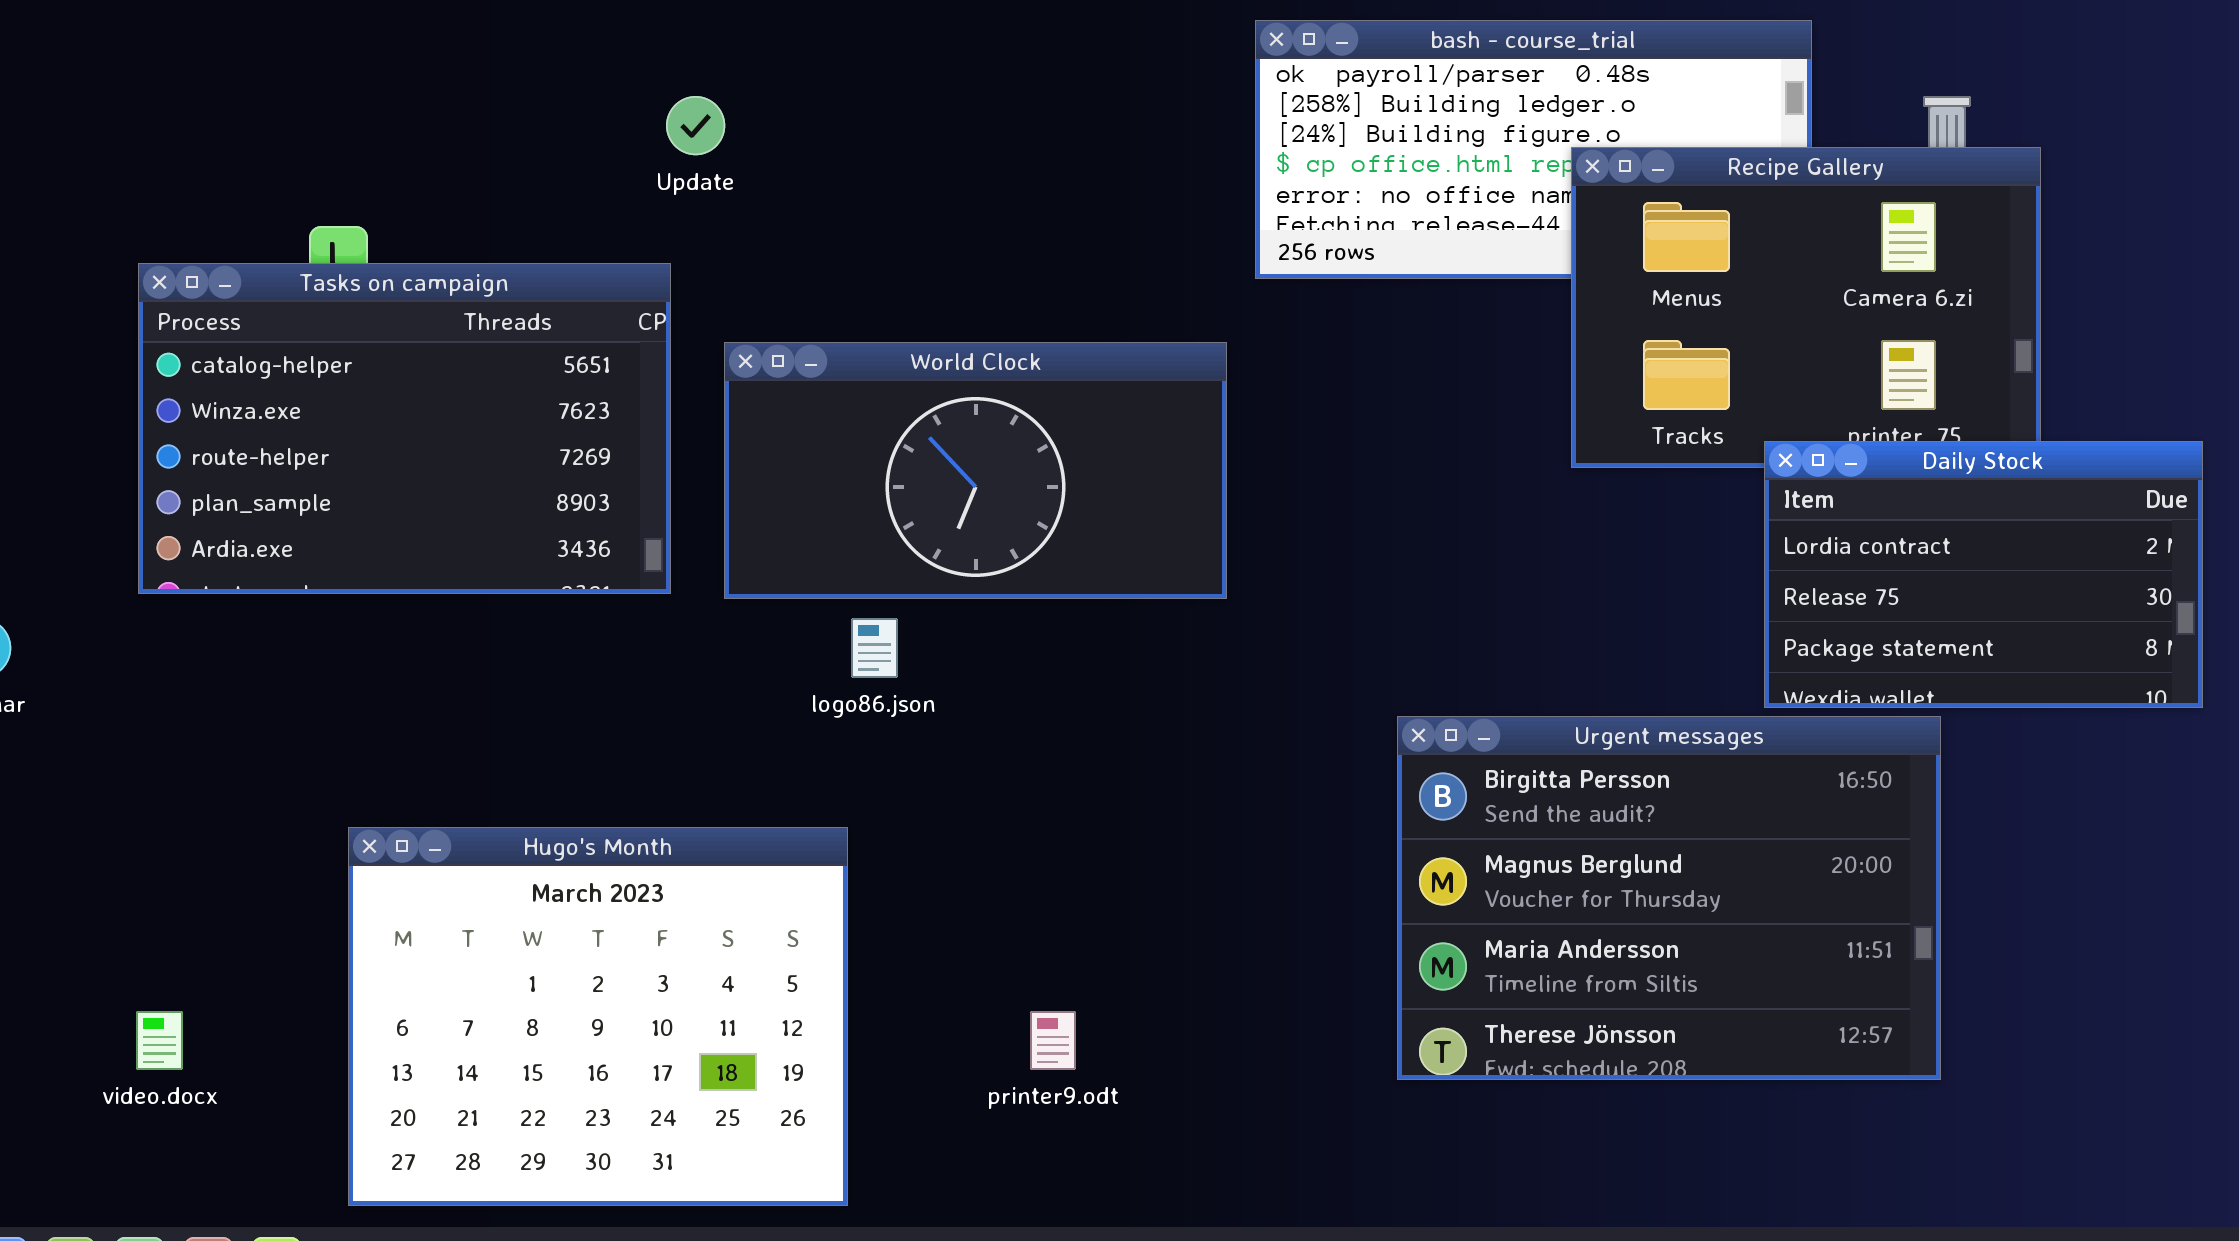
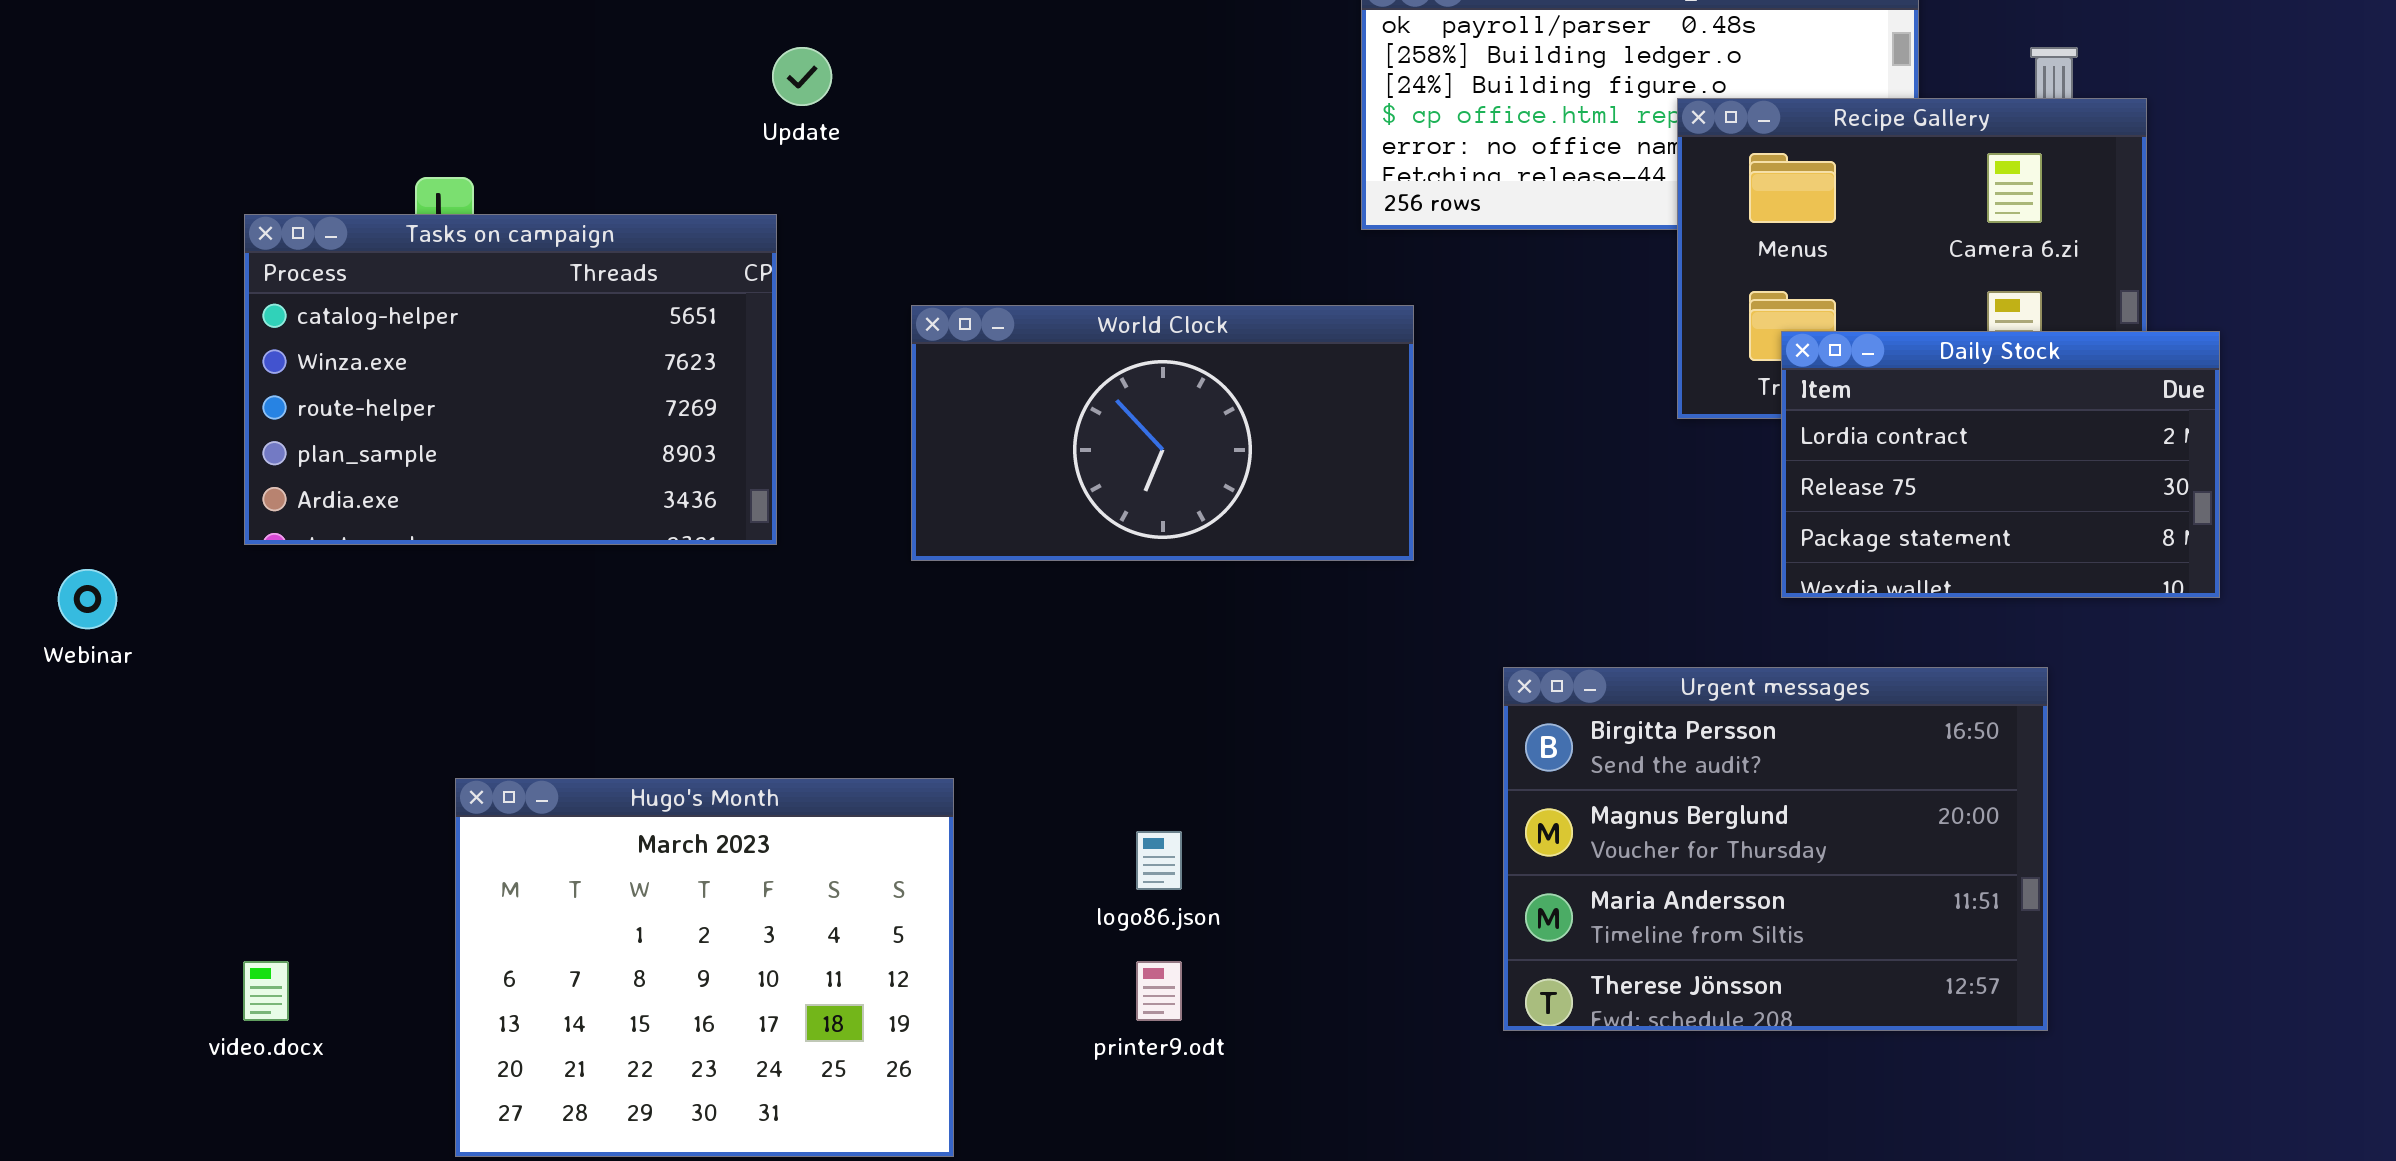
World Clock: [724,342,1227,599] -> [911,305,1414,561], moved
Daily Stock: [1764,441,2203,708] -> [1781,331,2220,598], moved
logo86.json: [851,618,898,678] -> [1136,831,1182,890], moved

